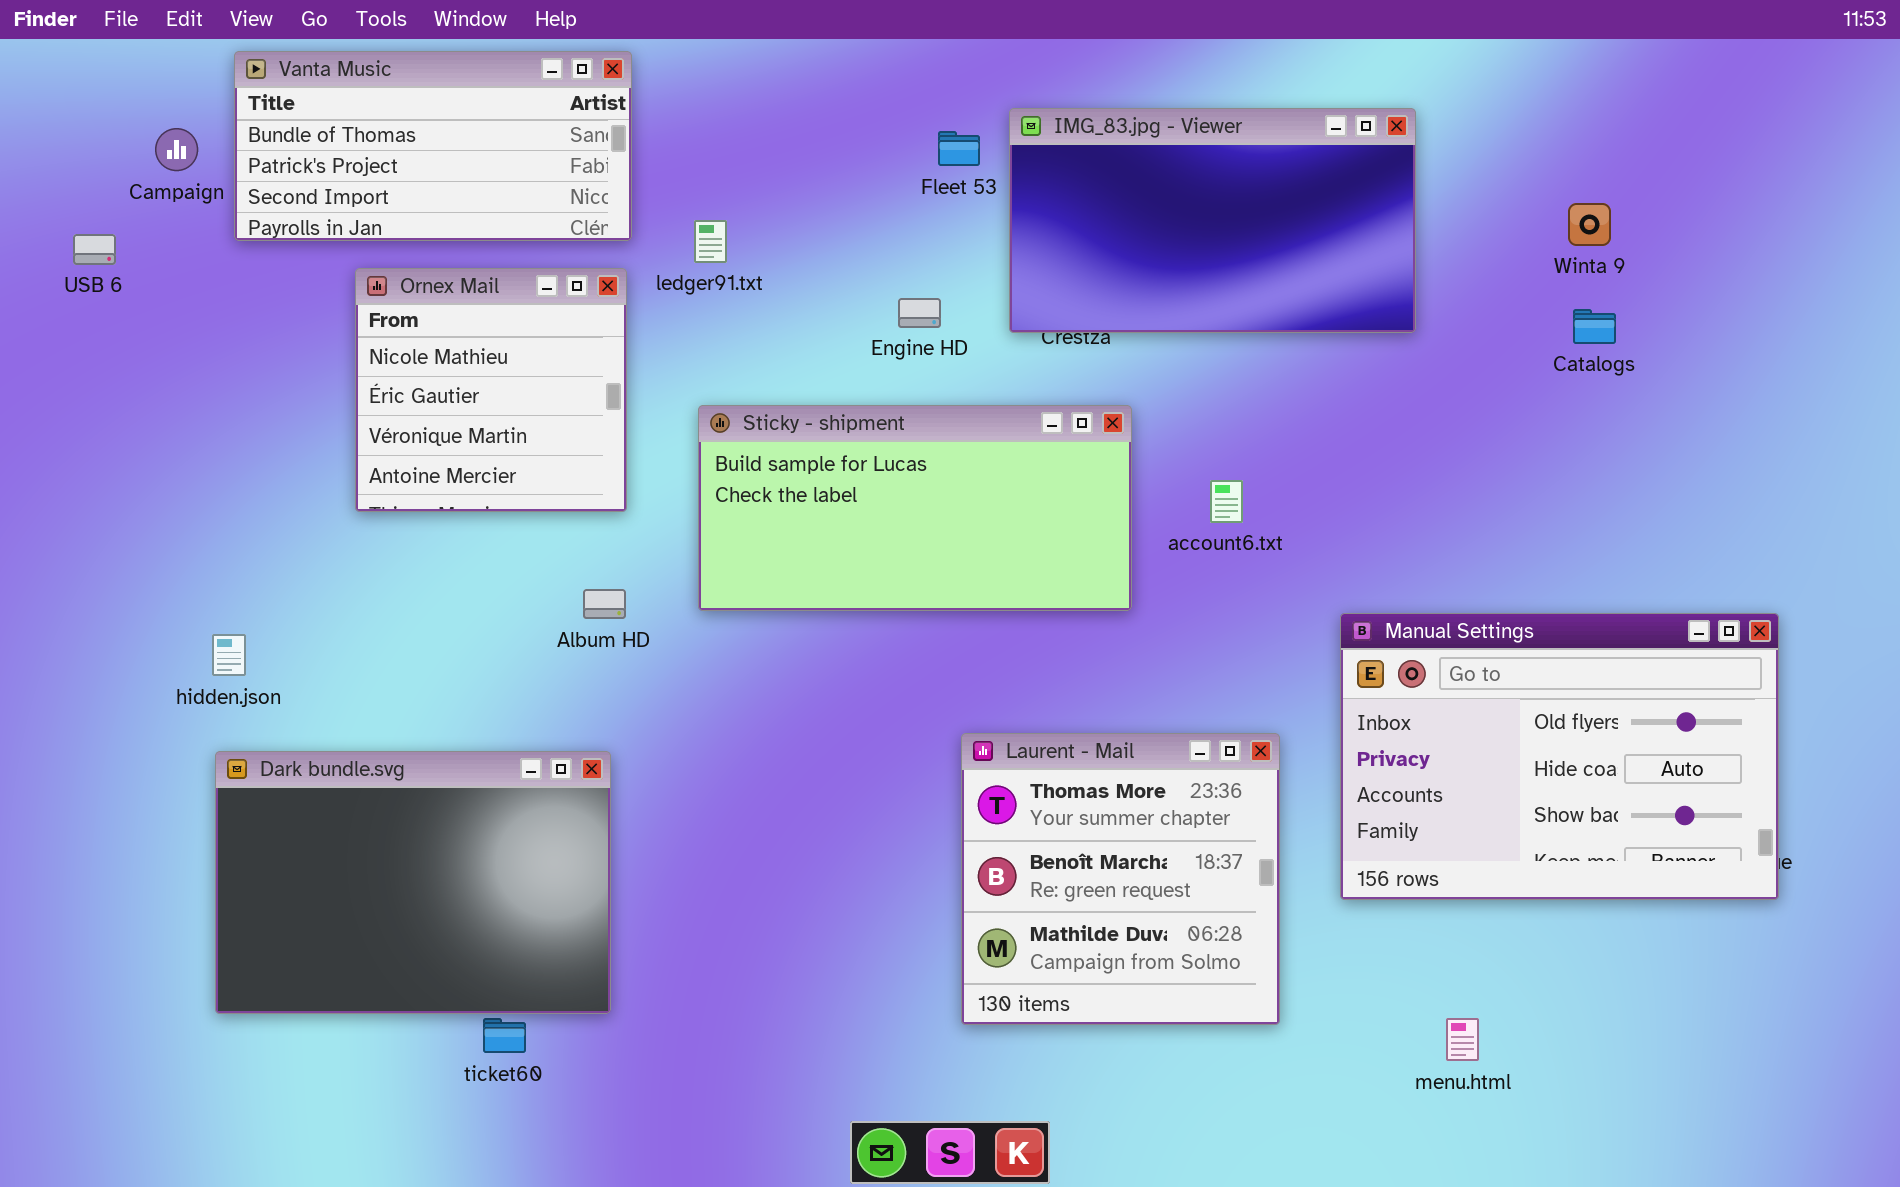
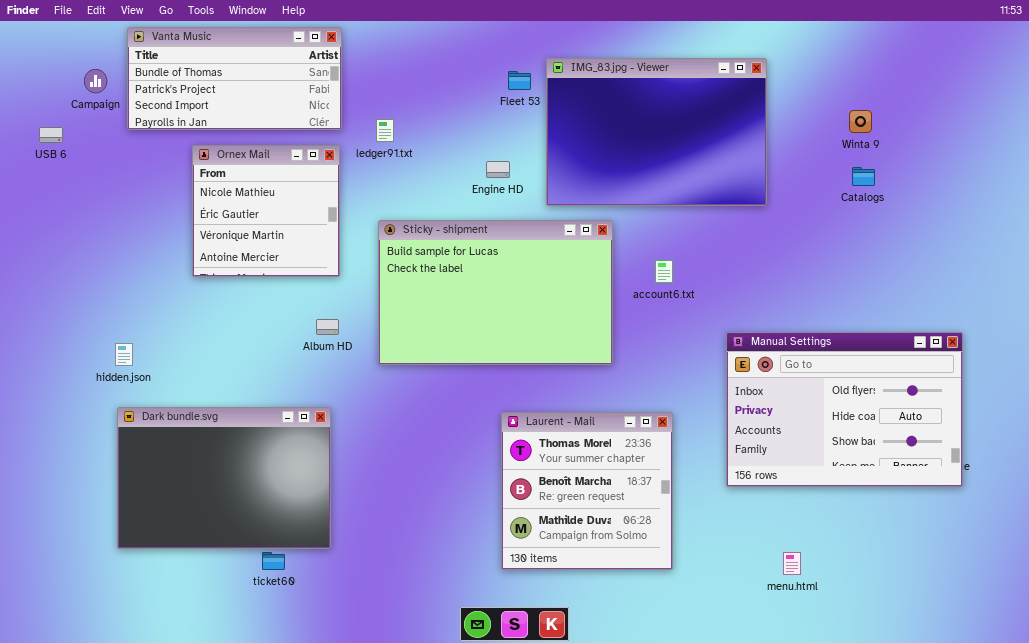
IMG_83.jpg - Viewer: [1009,108,1416,333] -> [546,58,767,206], resized
Sticky - shipment: [698,405,1132,611] -> [378,220,613,365], resized
Laurent - Mail: [961,733,1280,1025] -> [501,412,673,570], moved

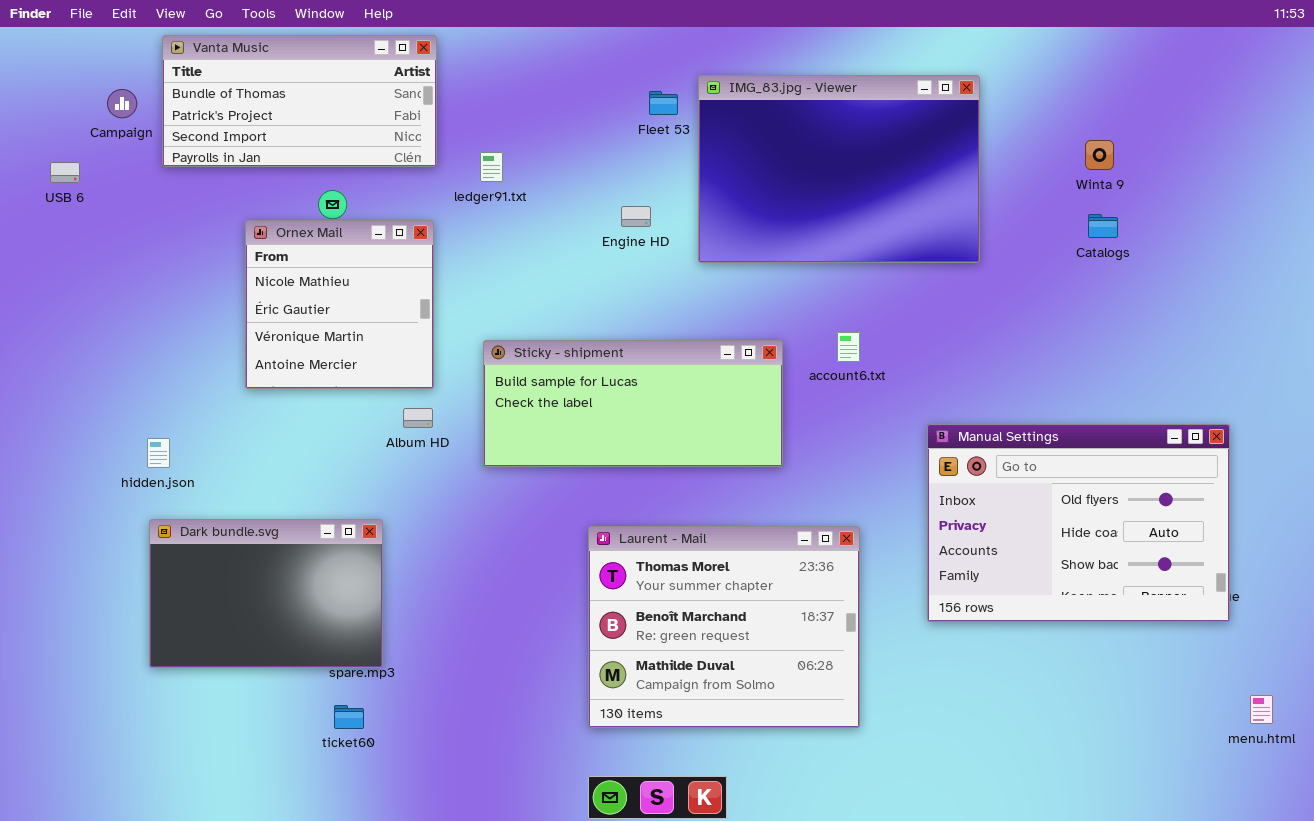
Ornex Mail: [192,145,340,277] -> [245,220,434,389], moved
Sticky - shipment: [378,220,613,365] -> [483,340,783,467], resized
Dark bundle.svg: [117,407,331,549] -> [149,519,383,668], resized
Laurent - Mail: [501,412,673,570] -> [588,526,860,728], resized
menu.html: [783,552,801,575] -> [1250,695,1273,724], moved

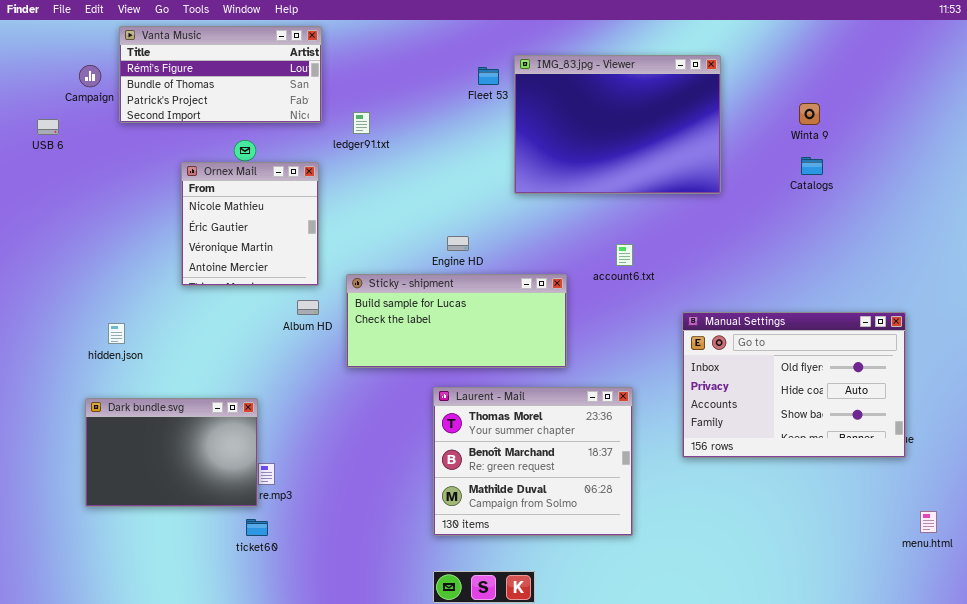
Vanta Music: [162,35,437,167] -> [119,26,322,123], scrolled up 1 row
Engine HD: [621,206,651,227] -> [447,236,469,251], moved
Sticky - shipment: [483,340,783,467] -> [346,274,567,368], moved
Dark bundle.svg: [149,519,383,668] -> [85,398,258,507], moved

